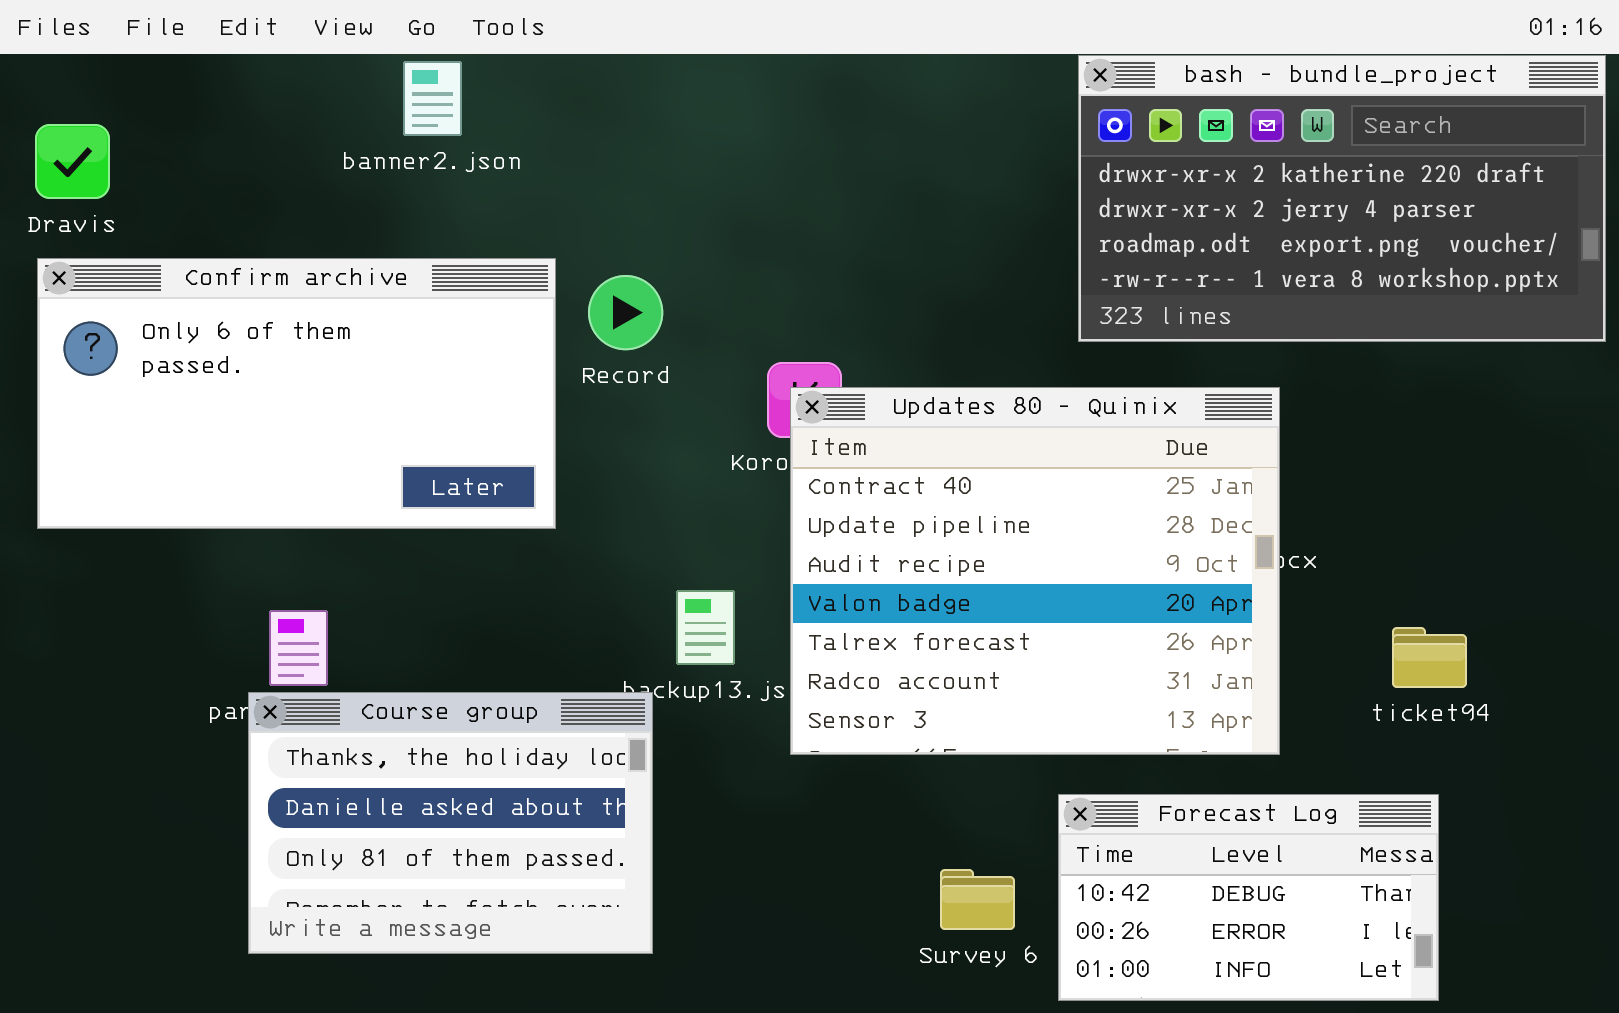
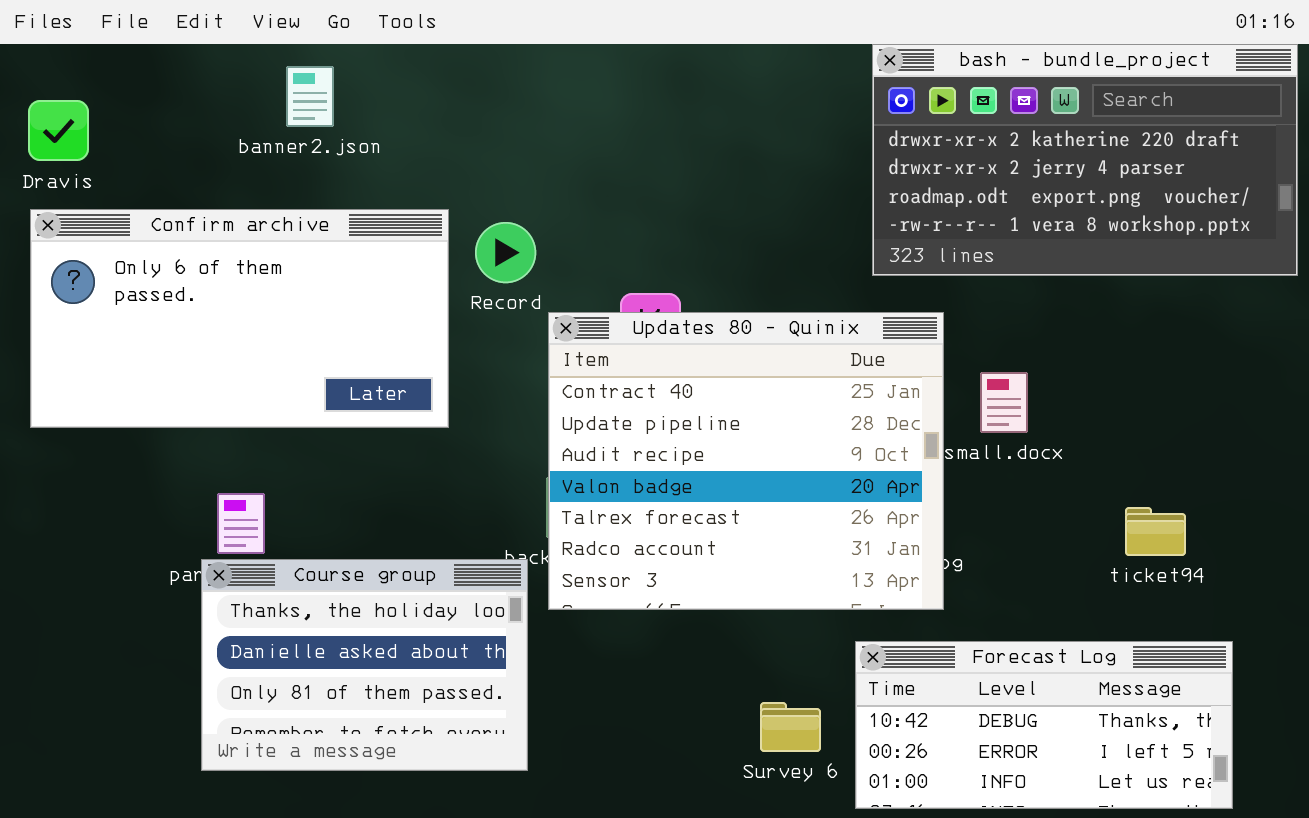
banner2.json: [403,61,462,136] -> [286,66,334,127], moved
Updates 80 - Quinix: [790,387,1280,755] -> [548,312,944,610], moved
Forecast Log: [1058,794,1439,1001] -> [855,641,1233,809], resized

